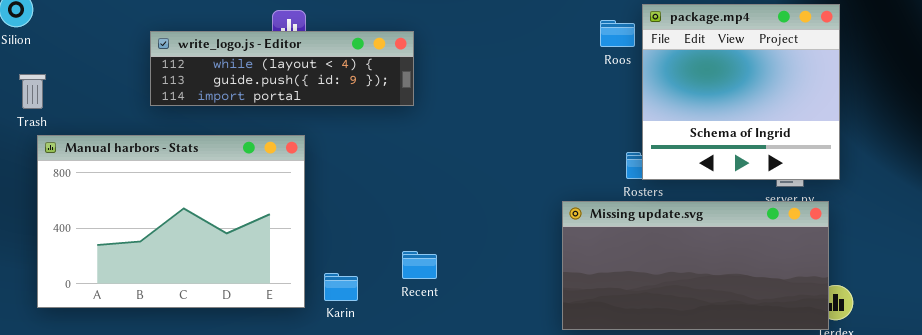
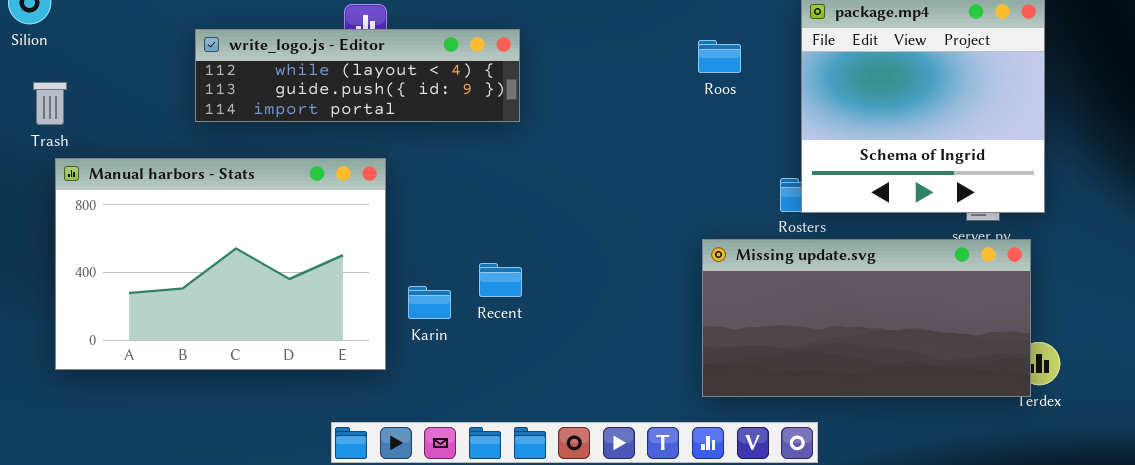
Roos: [600,20,635,47] -> [698,40,741,73], moved
Recent: [402,251,437,279] -> [479,263,522,297], moved
Karin: [324,273,358,301] -> [408,286,451,319], moved

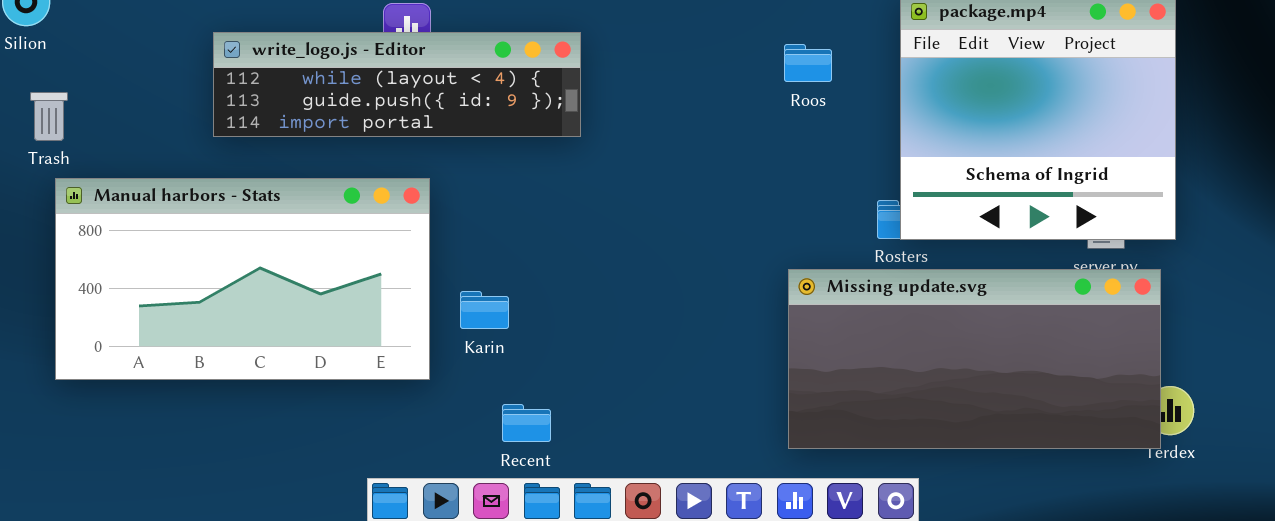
Manual harbors - Stats: [55,158,386,370] -> [55,178,430,380], resized
Recent: [479,263,522,297] -> [502,404,551,442], moved
Karin: [408,286,451,319] -> [460,291,509,329], moved

